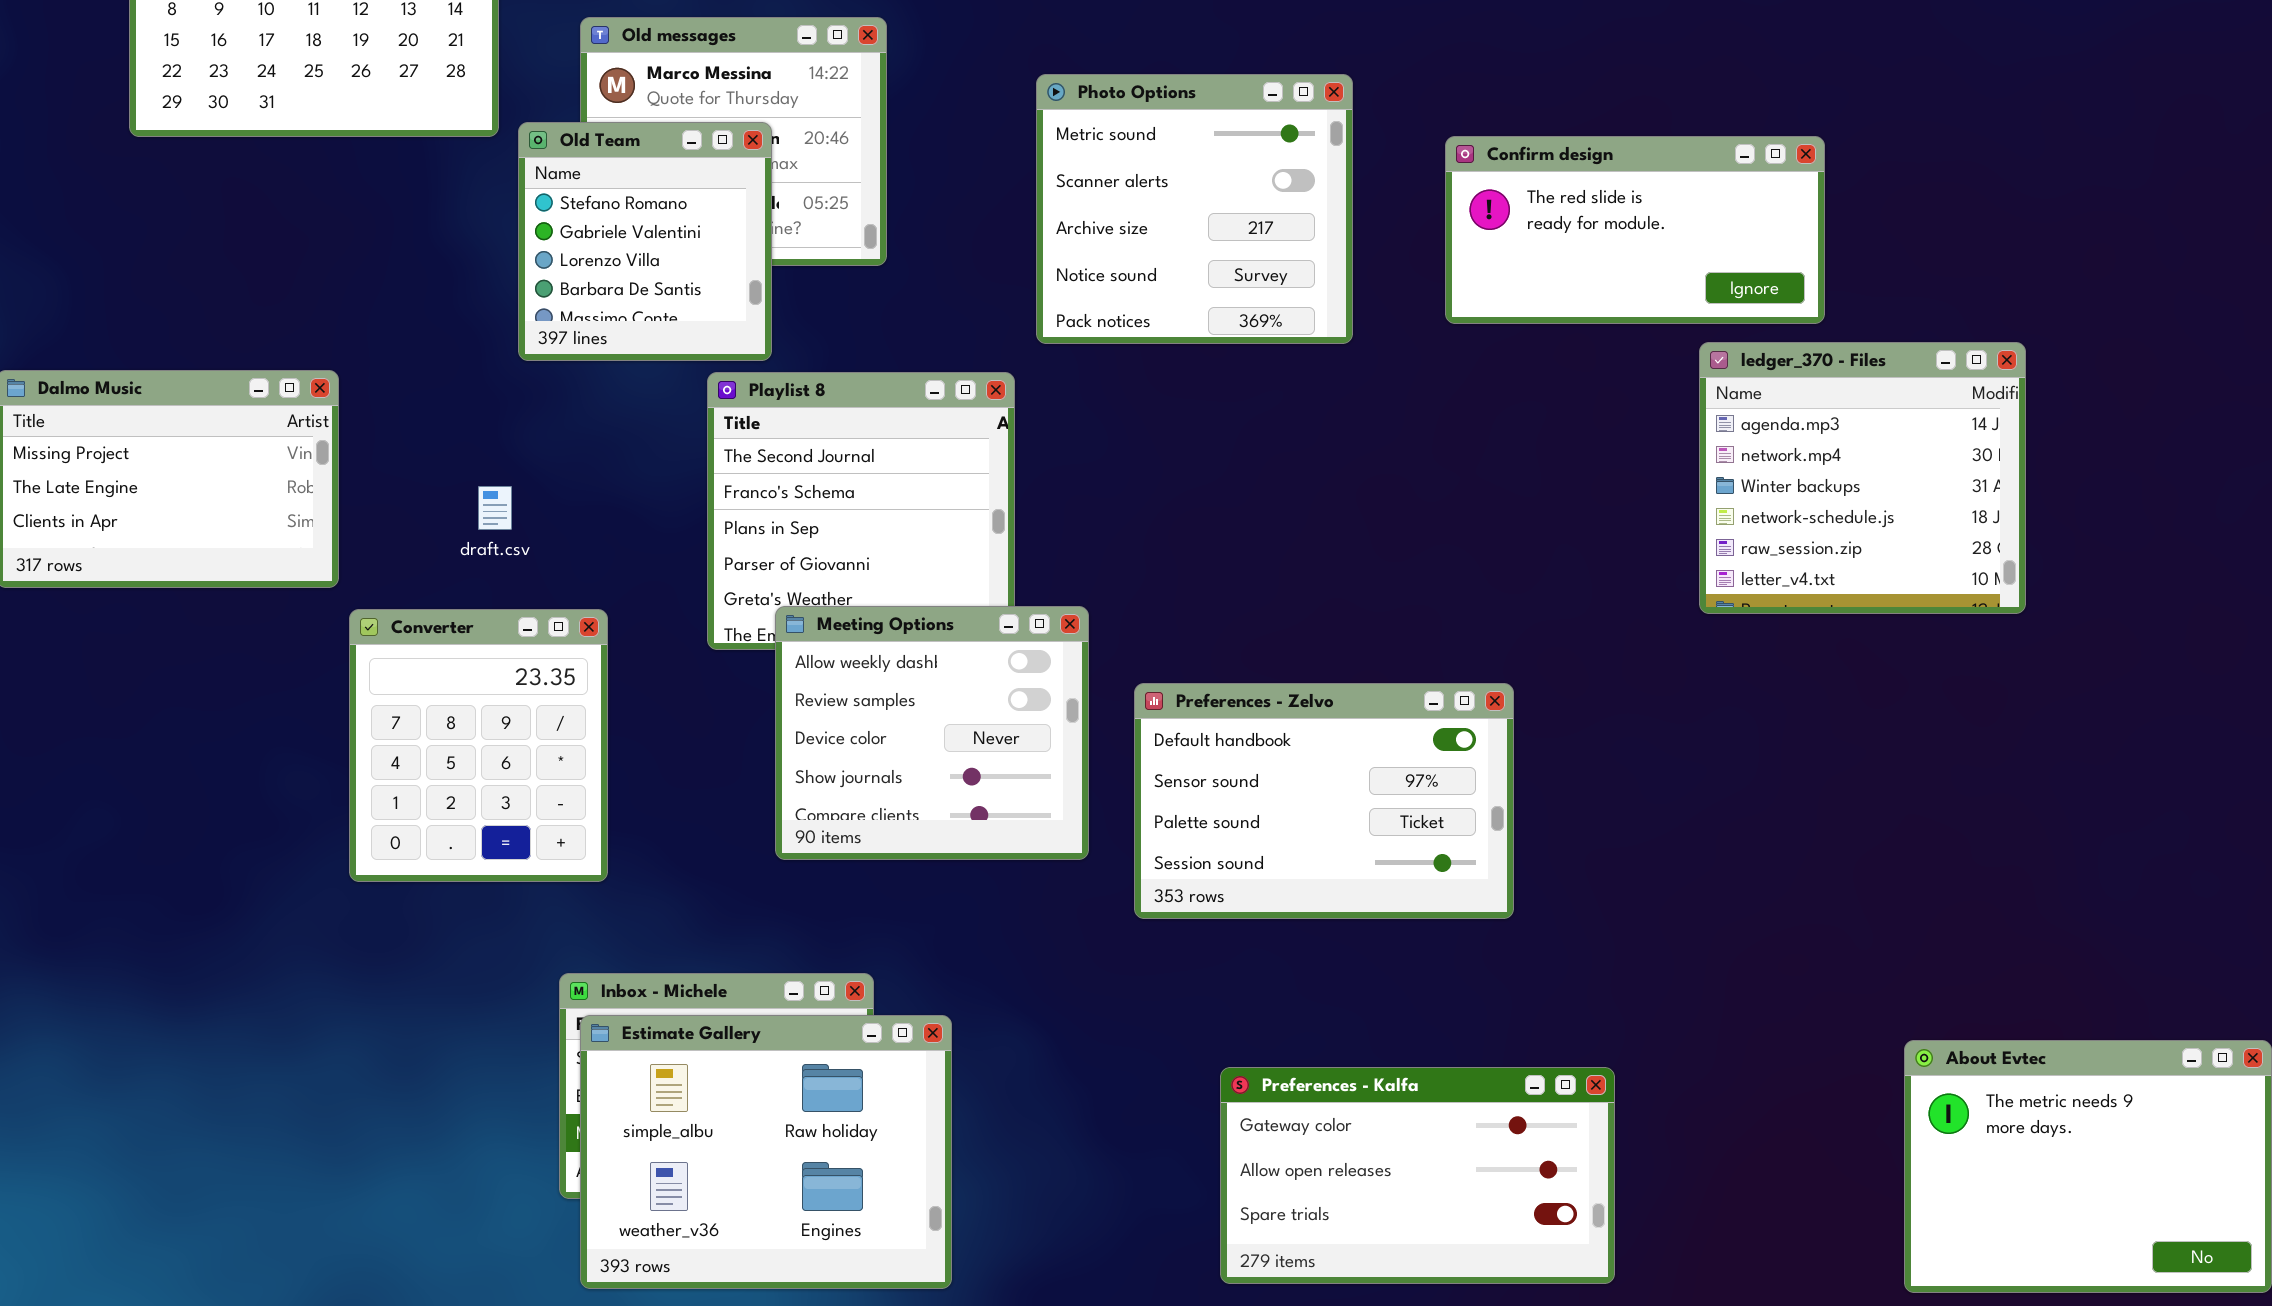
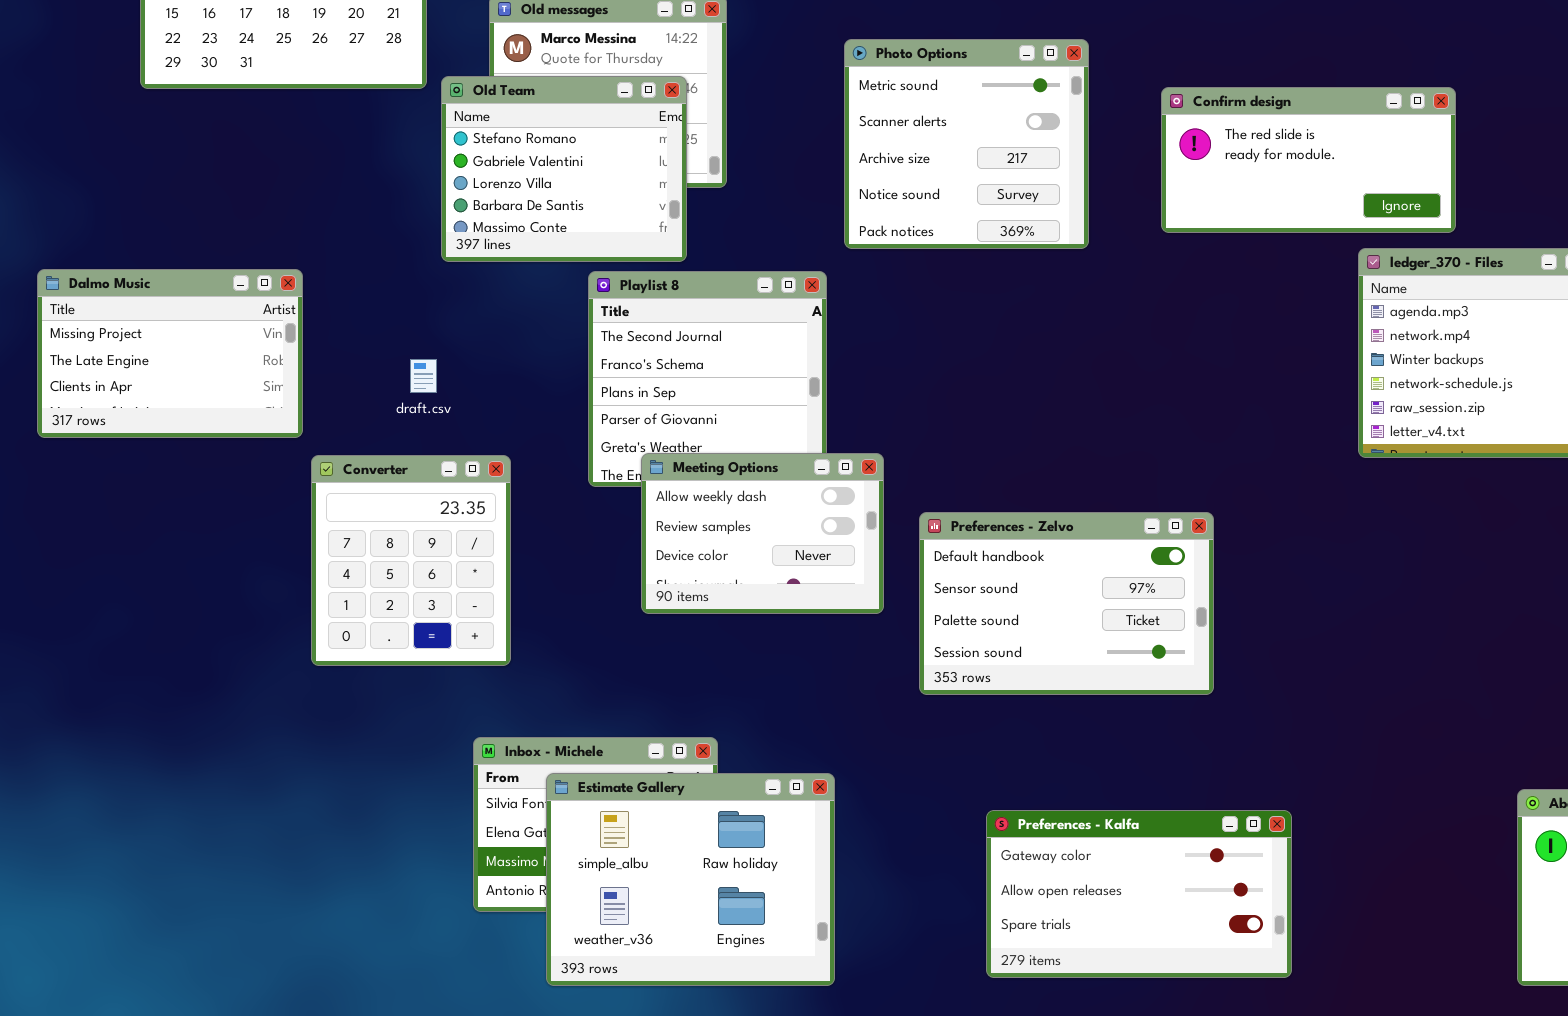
Old Team: [518,122,772,361] -> [441,76,687,262], resized
Meeting Options: [775,606,1089,860] -> [641,453,884,614], resized
Estimate Gallery: [580,1015,952,1289] -> [546,773,835,986], moved

